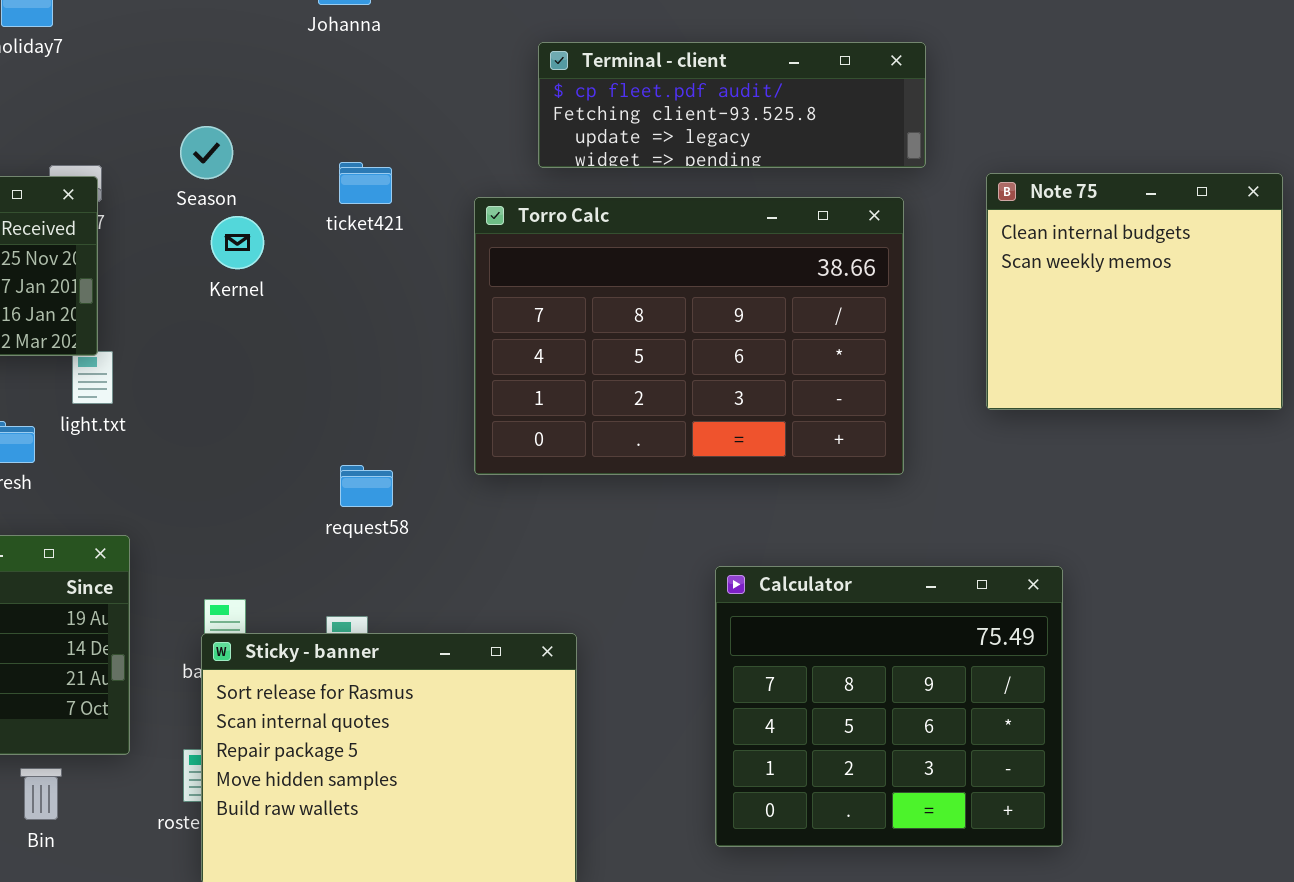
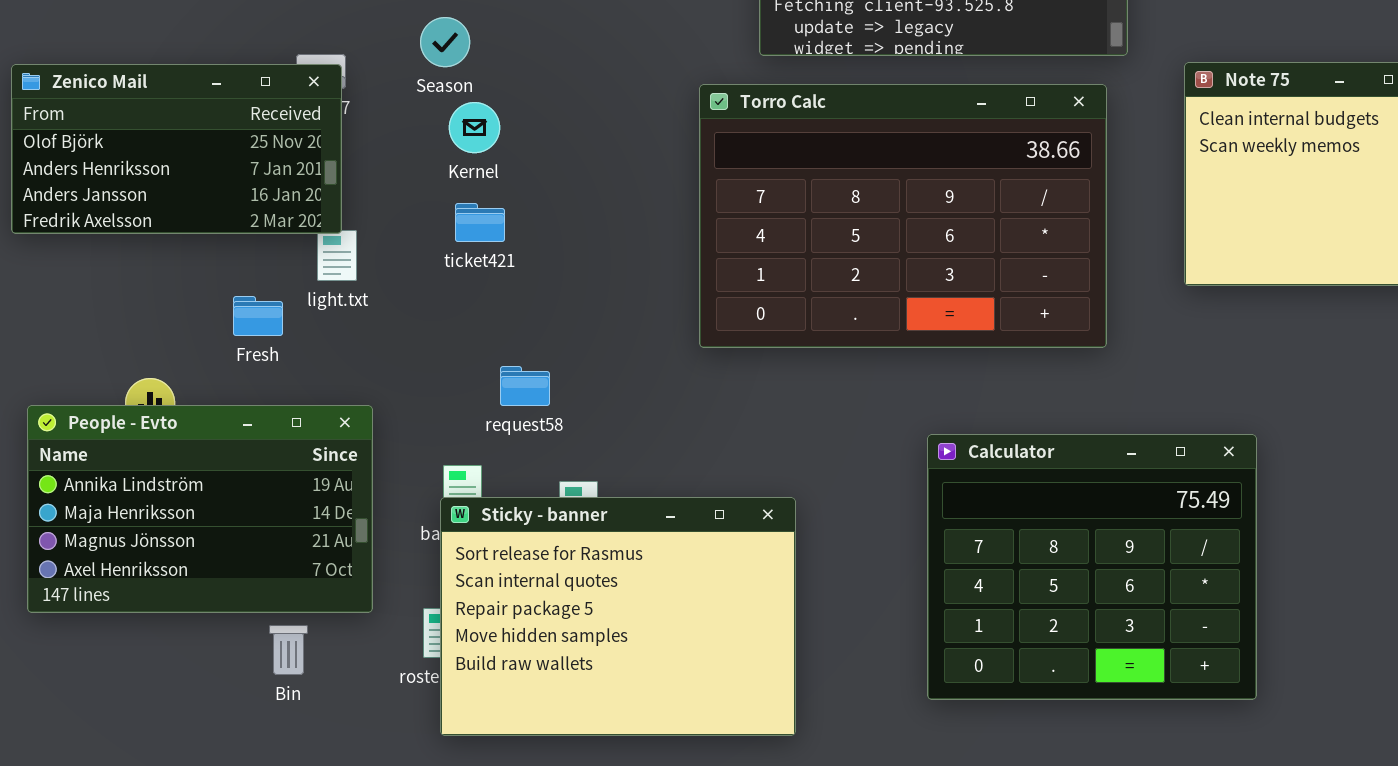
ticket421: [339,162,392,204] -> [455,203,505,242], moved
request58: [340,465,393,507] -> [500,366,550,406], moved

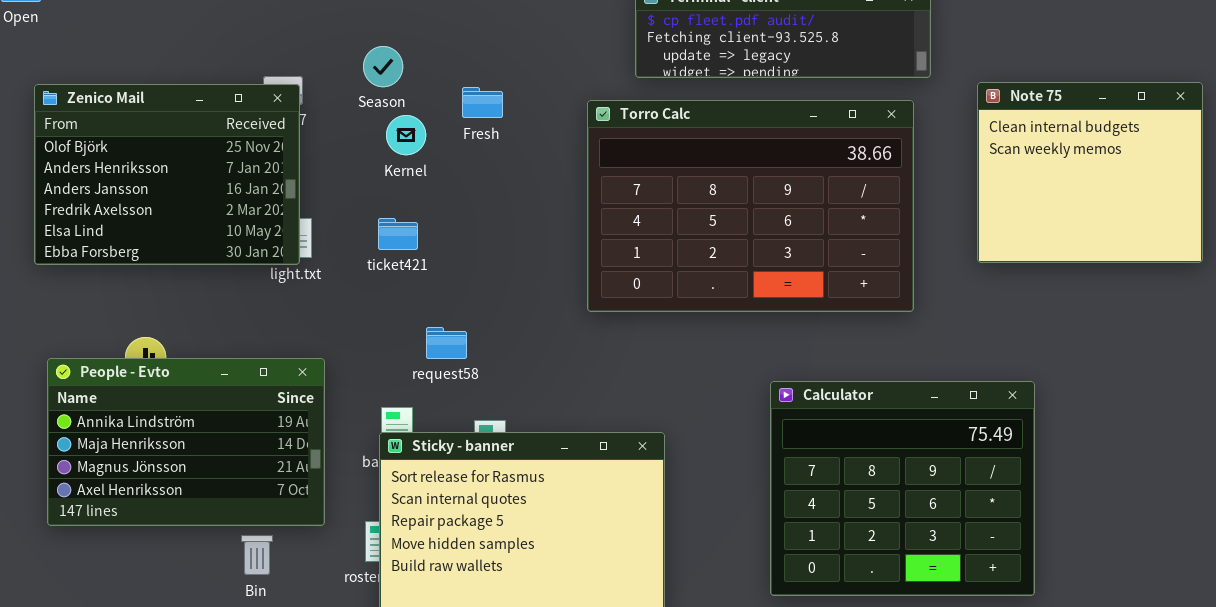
Zenico Mail: [11,64,342,234] -> [34,84,300,265], resized
ticket421: [455,203,505,242] -> [378,218,418,250], moved
Fresh: [233,296,283,336] -> [462,87,503,118], moved

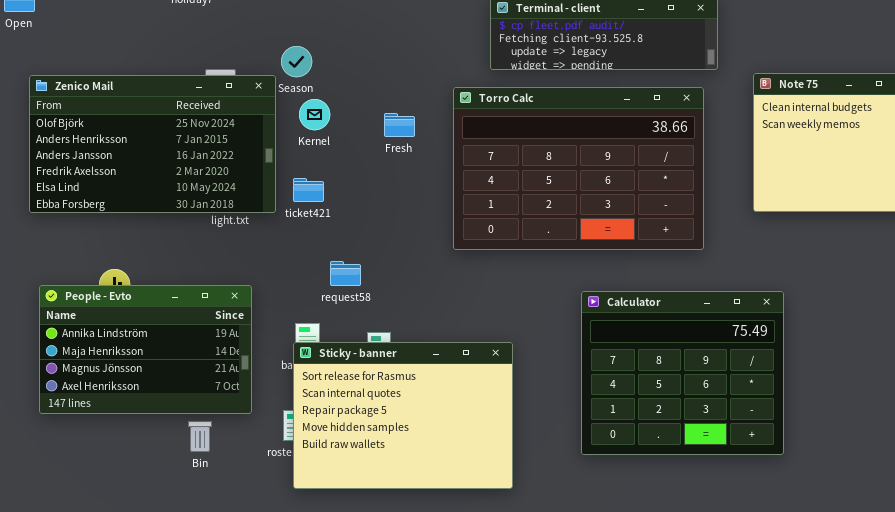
Zenico Mail: [34,84,300,265] -> [29,75,276,213], resized
Fresh: [462,87,503,118] -> [384,113,415,137], moved
Calculator: [770,381,1035,596] -> [581,291,784,455], moved

